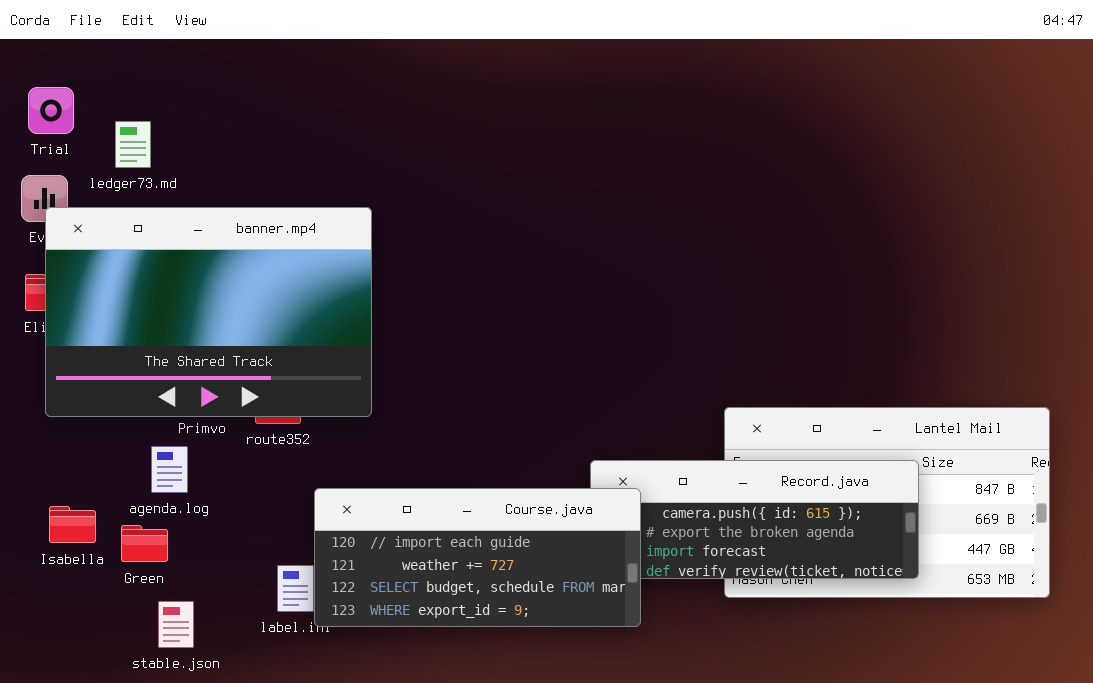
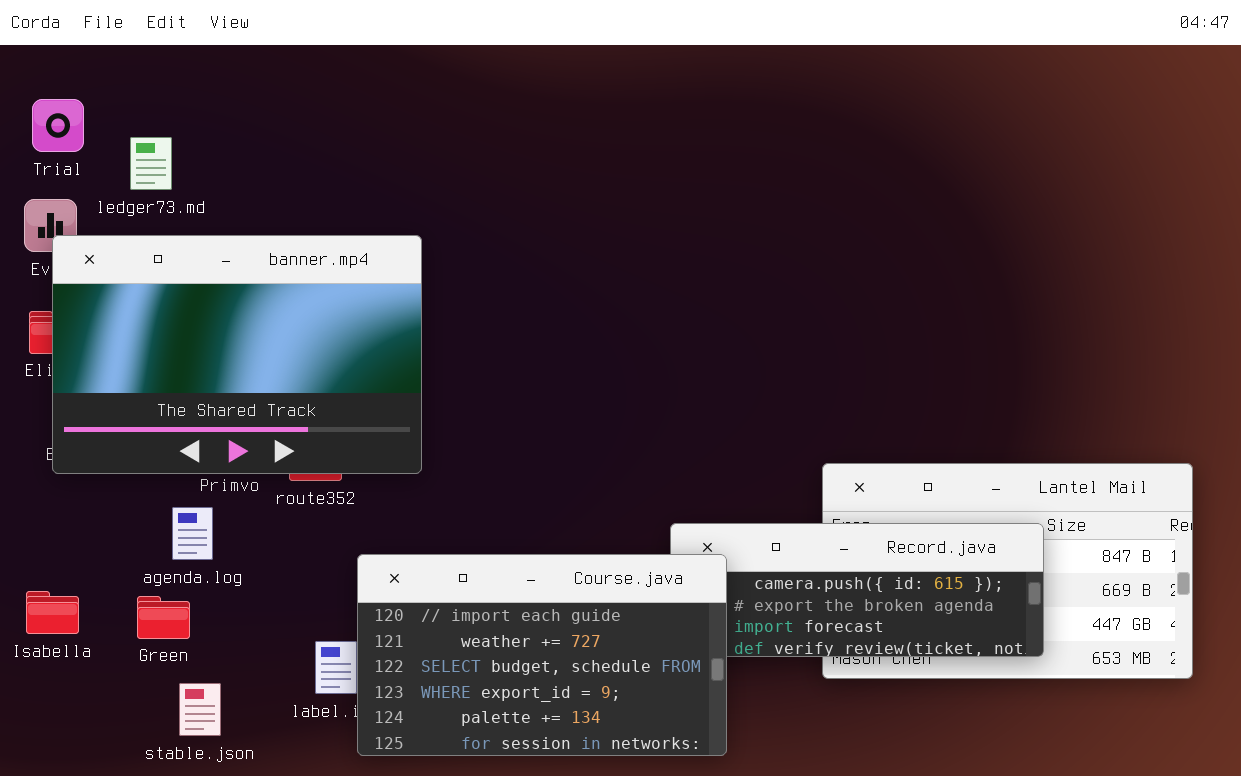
Course.java: [314,488,641,627] -> [357,554,727,756], resized
Isabella: [49,506,96,543] -> [26,591,79,634], moved

